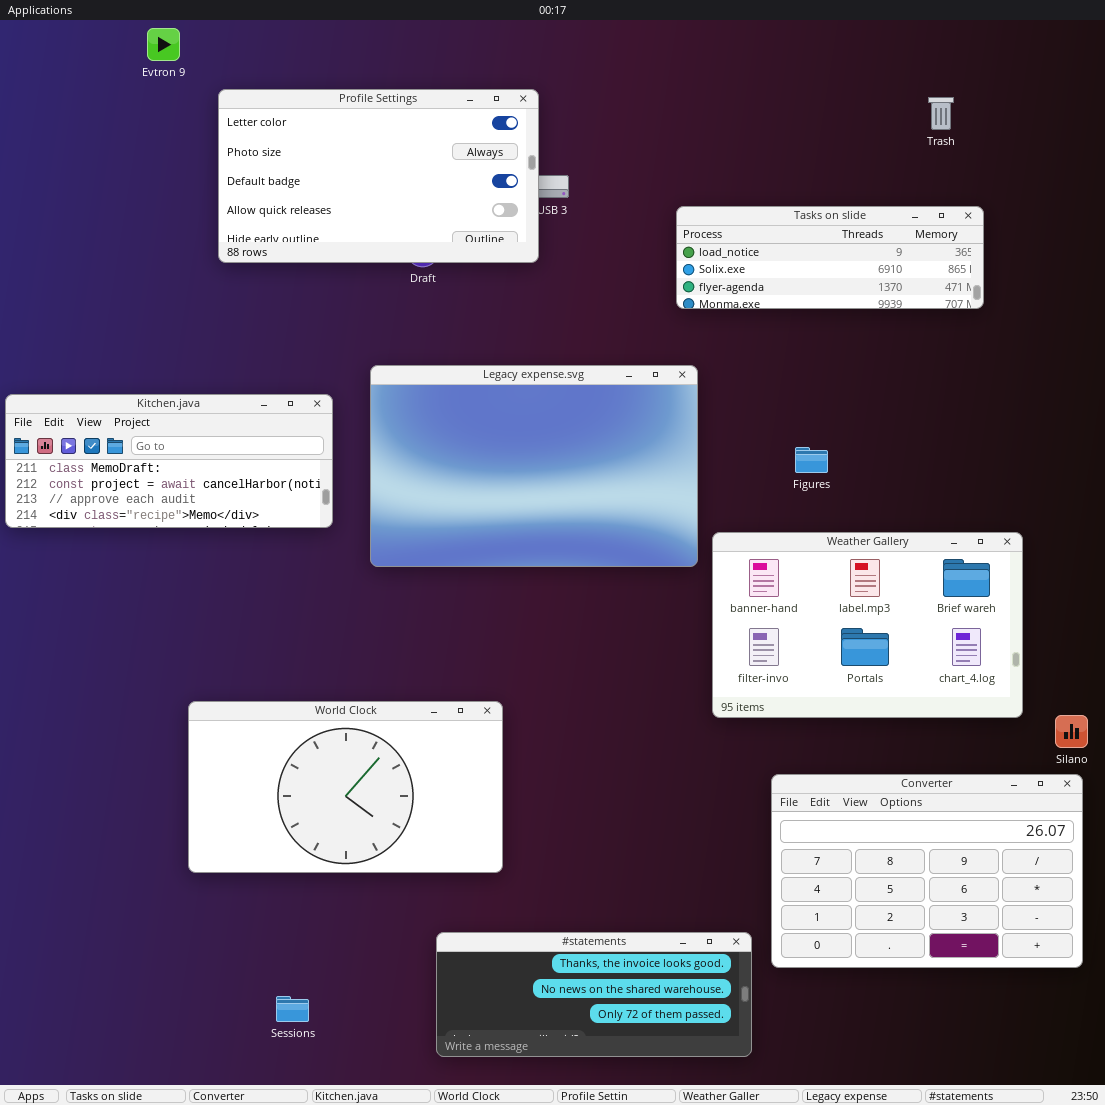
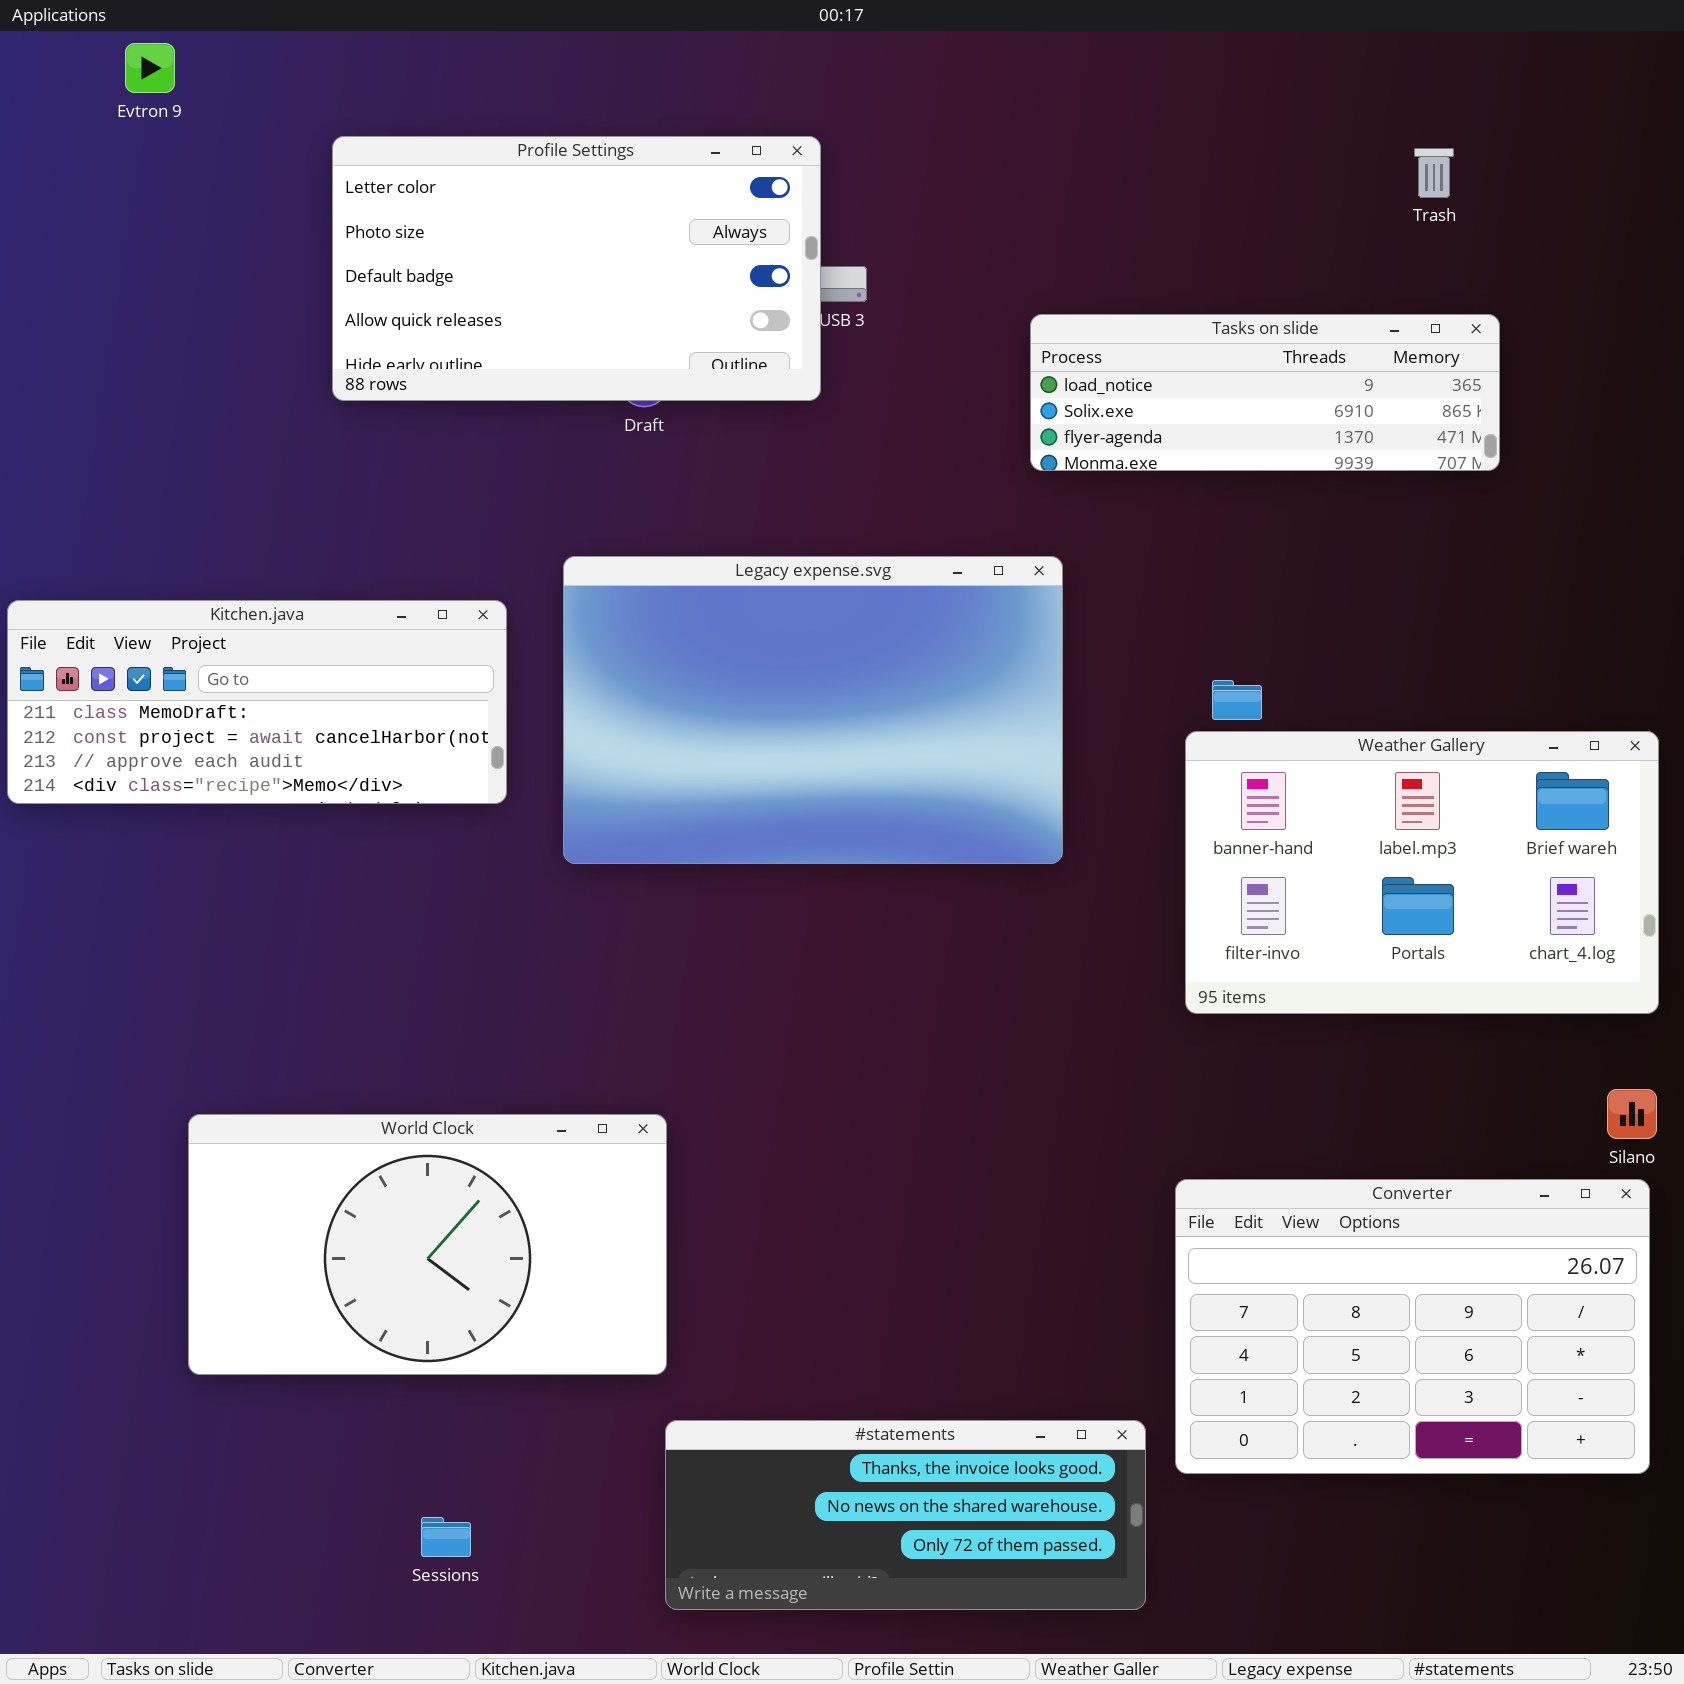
Evtron 9: [147,28,180,61] -> [125,43,175,93], moved
Weather Gallery: [712,532,1023,718] -> [1185,731,1659,1014], moved
World Clock: [188,701,503,873] -> [188,1114,667,1375], moved

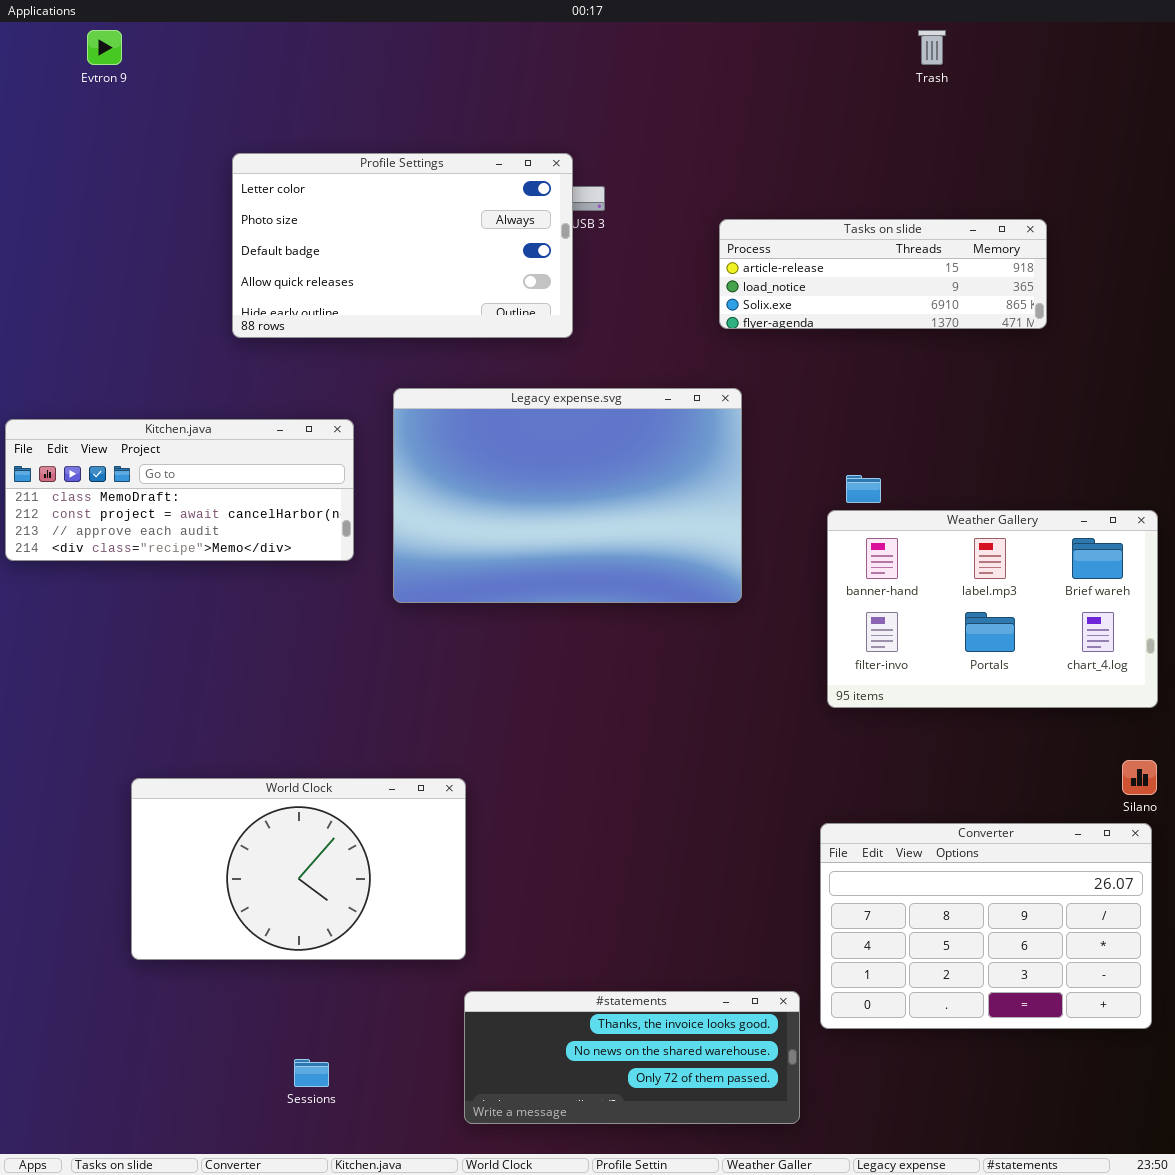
Profile Settings: [332,136,821,401] -> [232,153,573,338], moved
Trash: [1414,148,1454,198] -> [918,30,946,65], moved
Tasks on slide: [1030,314,1500,471] -> [719,219,1047,329], scrolled up 1 row

